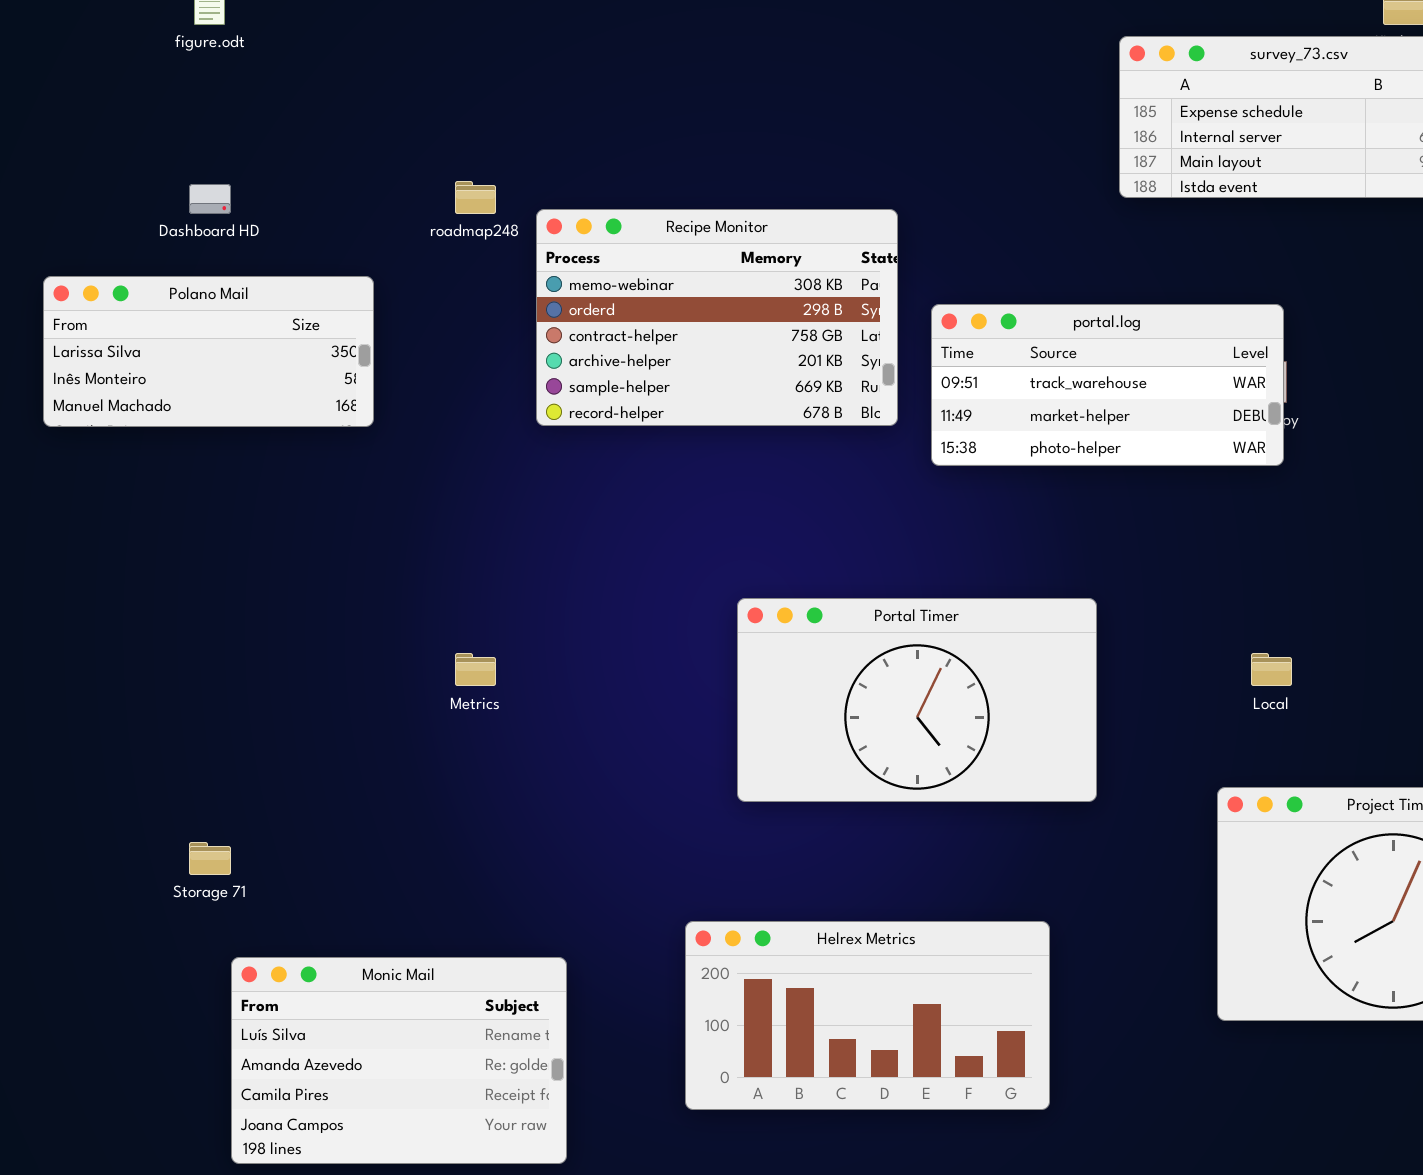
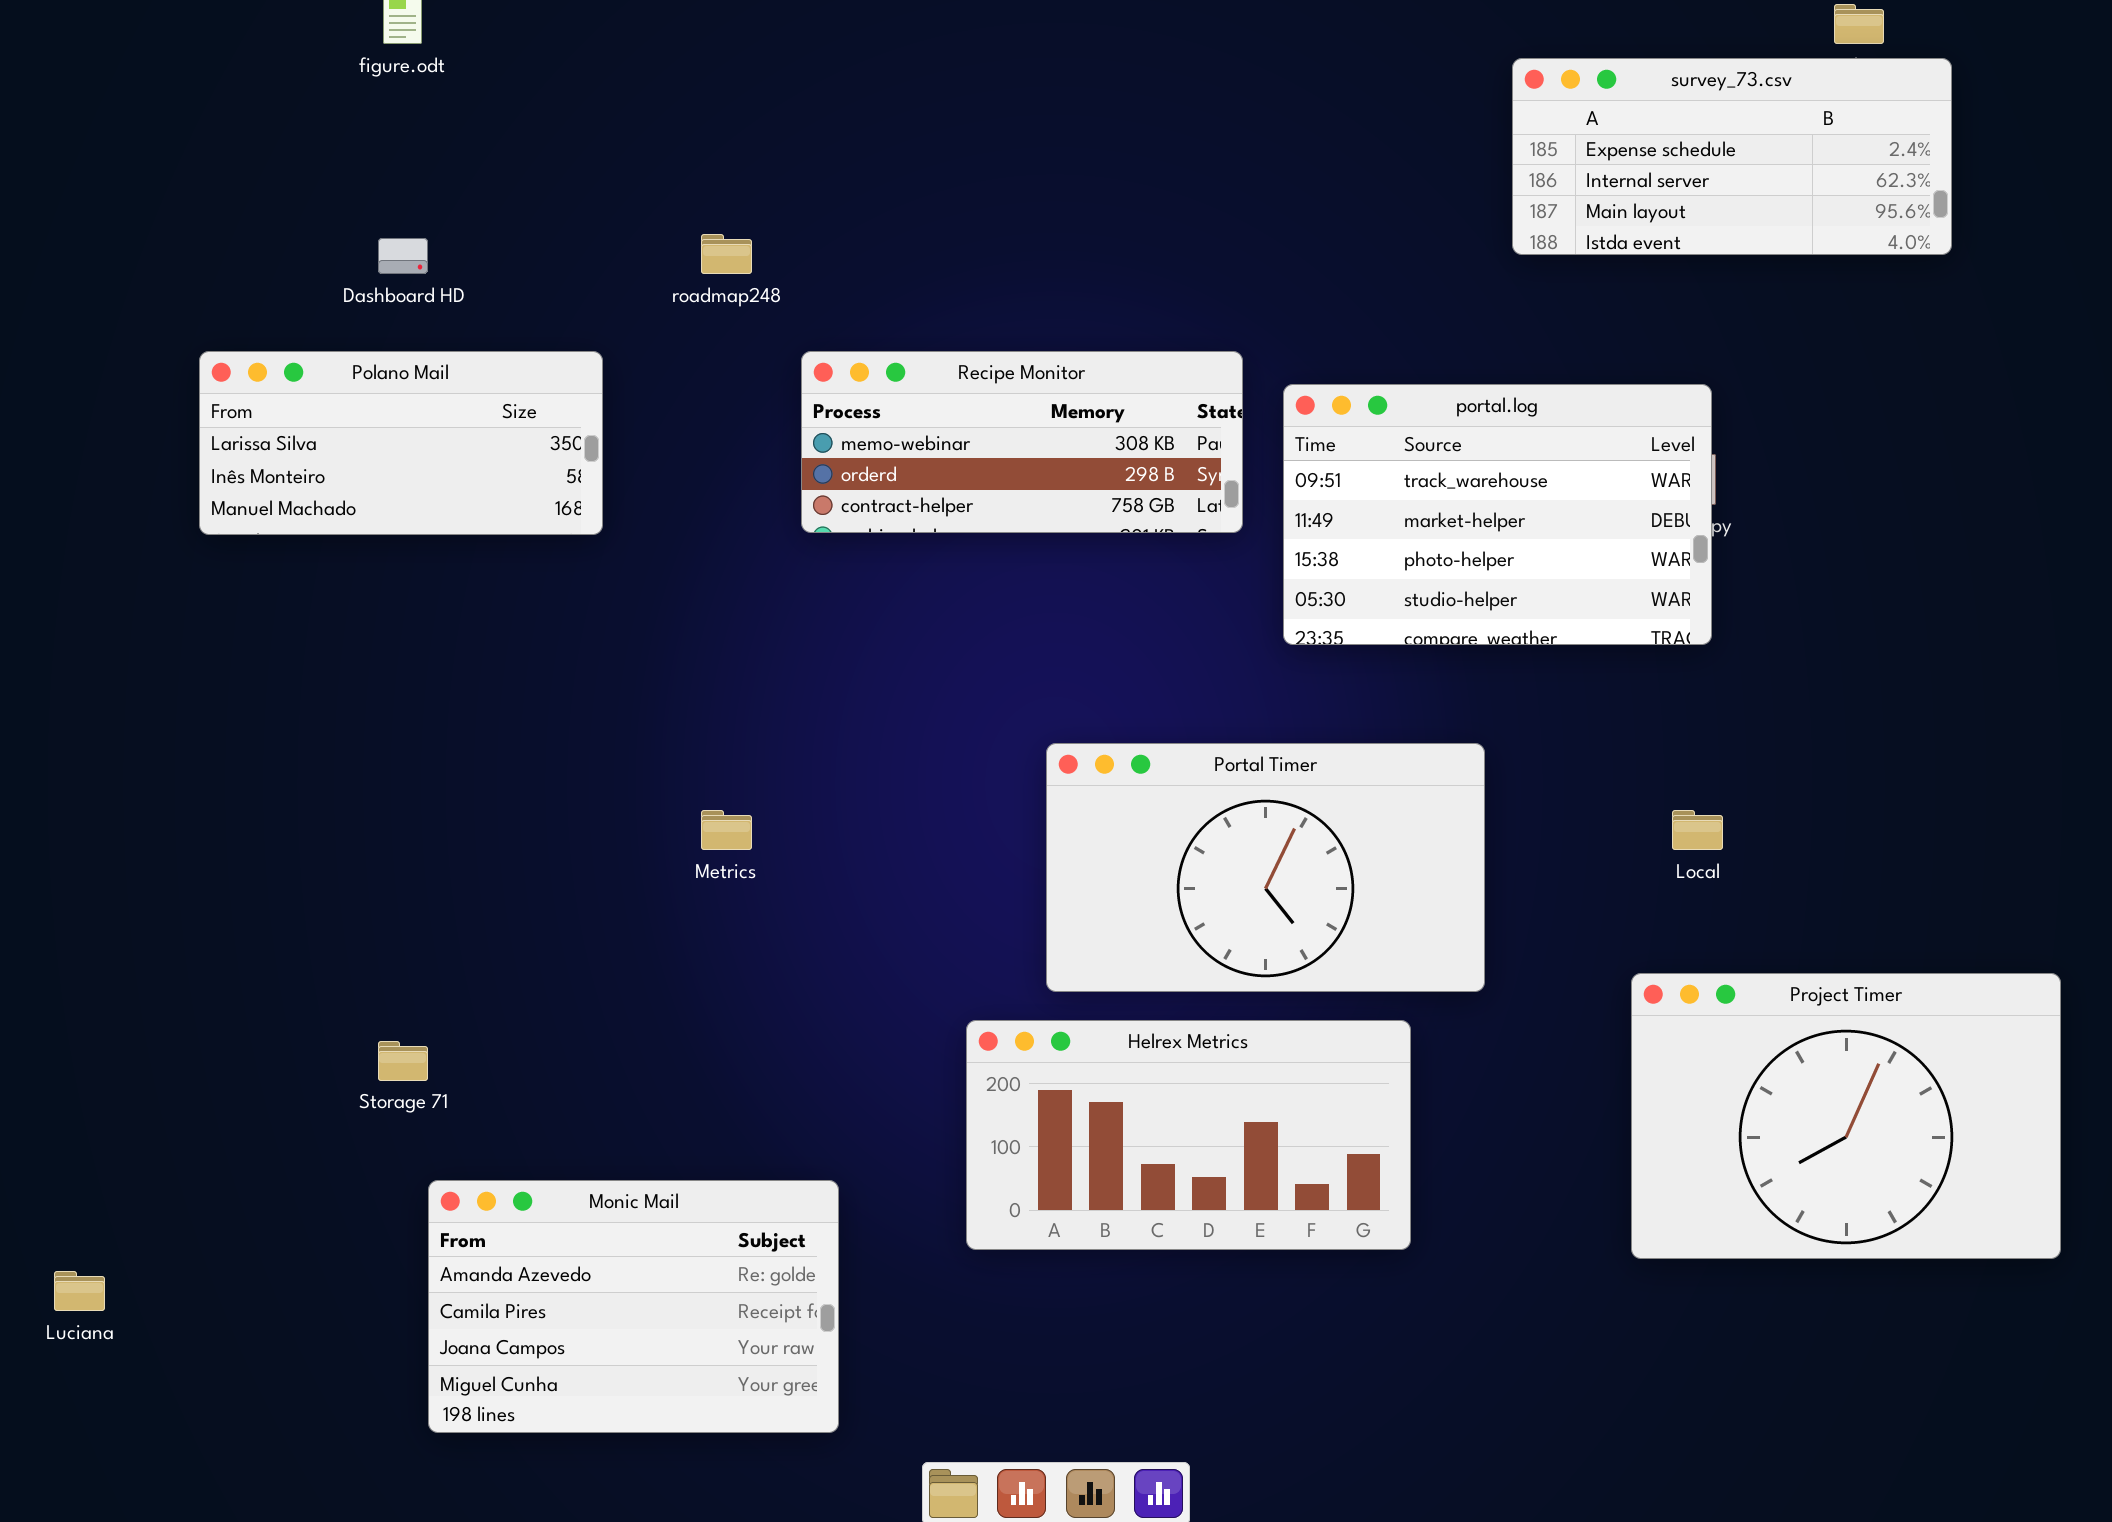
Recipe Monitor: [536,209,898,426] -> [801,351,1243,533], resized
portal.log: [931,304,1284,466] -> [1283,384,1712,645], resized
Helrex Metrics: [685,921,1050,1110] -> [966,1020,1411,1250], moved
Monic Mail: [231,957,567,1164] -> [428,1180,839,1433], scrolled down 1 row

